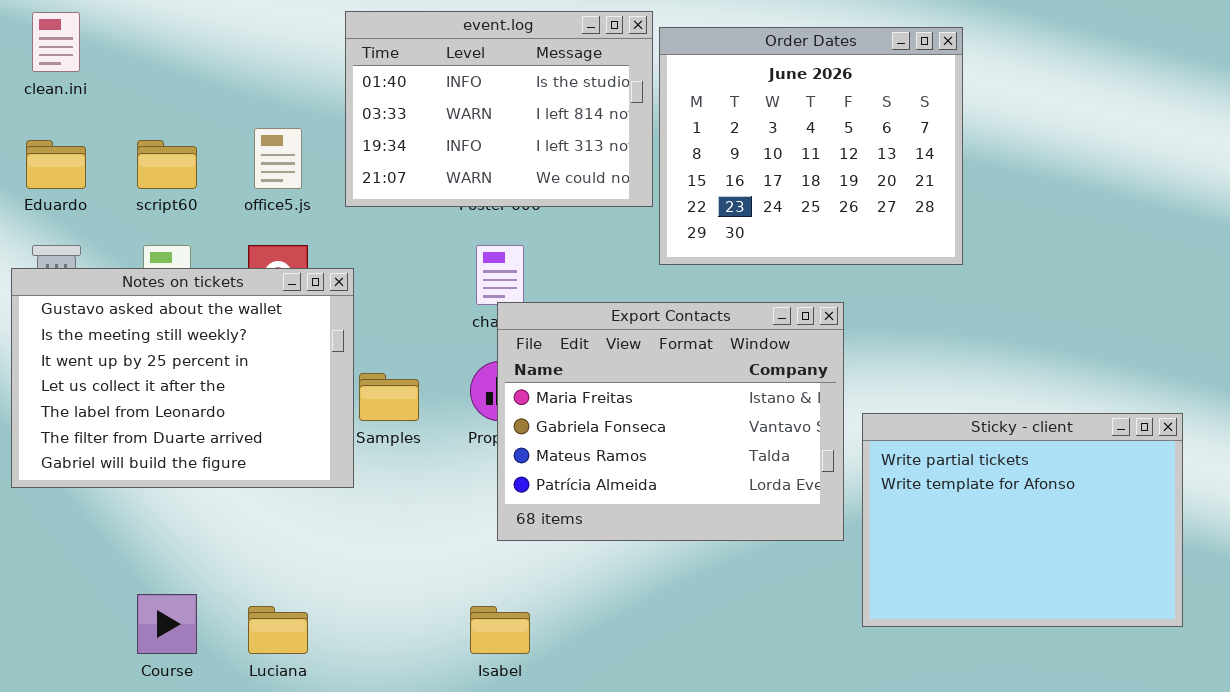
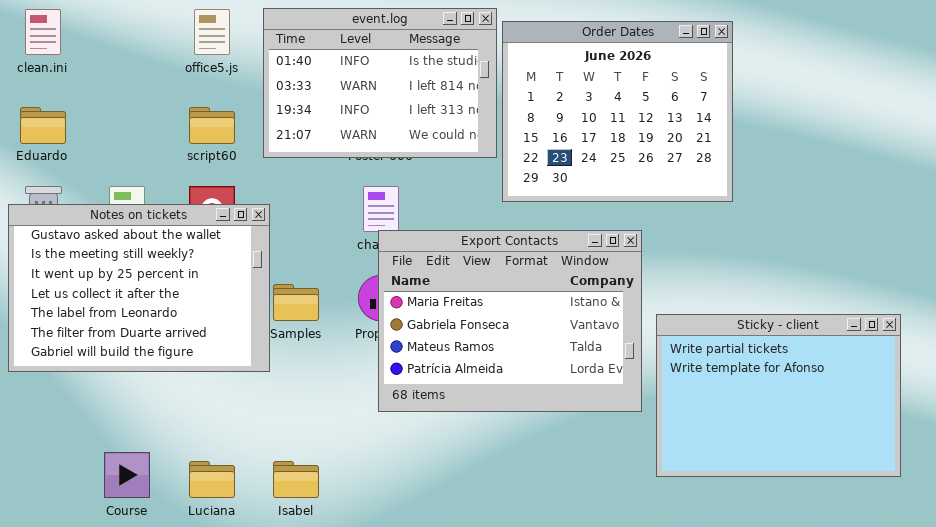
office5.js: [254,128,302,189] -> [194,9,230,55], moved
script60: [137,140,197,189] -> [189,107,235,144], moved
Isabel: [470,606,530,654] -> [273,461,319,498], moved

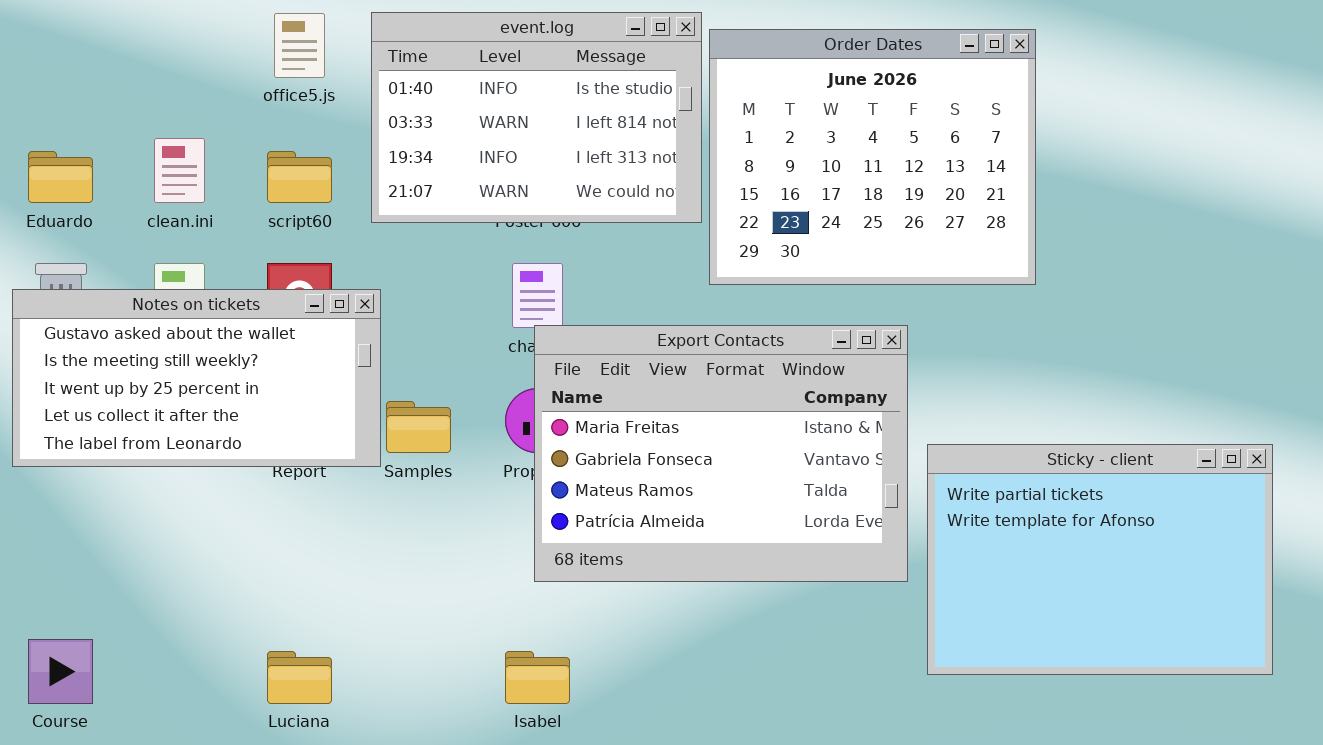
clean.ini: [25,9,61,55] -> [154,138,205,203], moved
Notes on tickets: [8,204,270,372] -> [12,289,381,467], resized
Course: [104,452,150,498] -> [28,639,93,704], moved
Isabel: [273,461,319,498] -> [505,651,570,704], moved

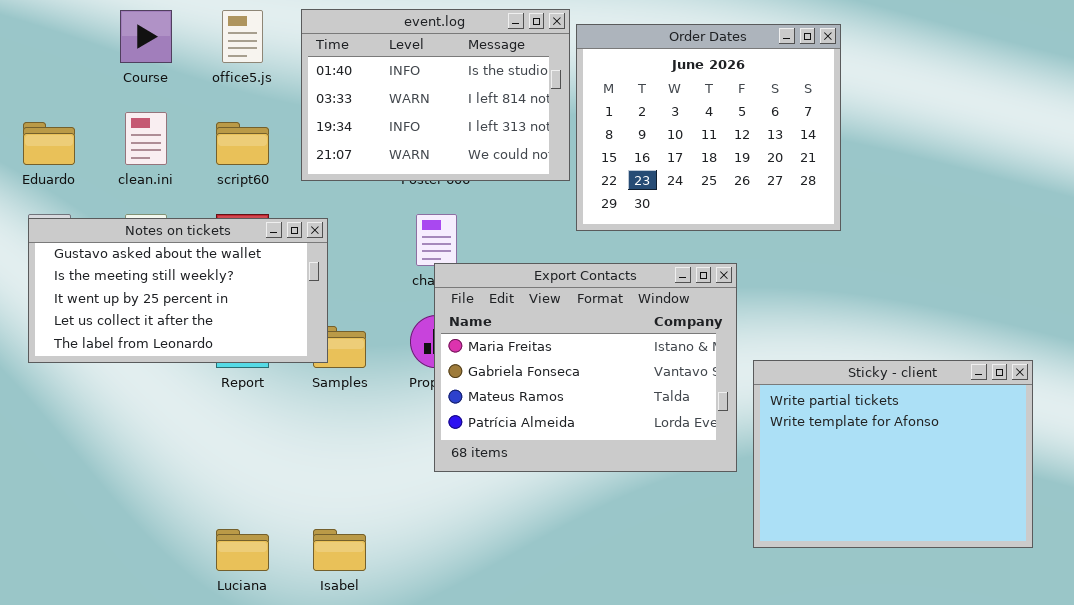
Notes on tickets: [12,289,381,467] -> [28,218,328,363], moved
Course: [28,639,93,704] -> [120,10,172,63], moved
Isabel: [505,651,570,704] -> [313,529,366,571], moved

